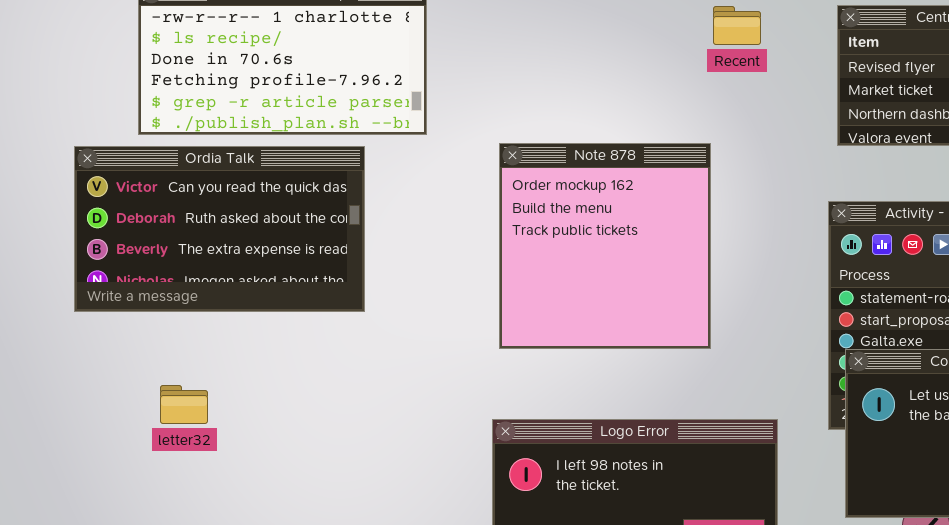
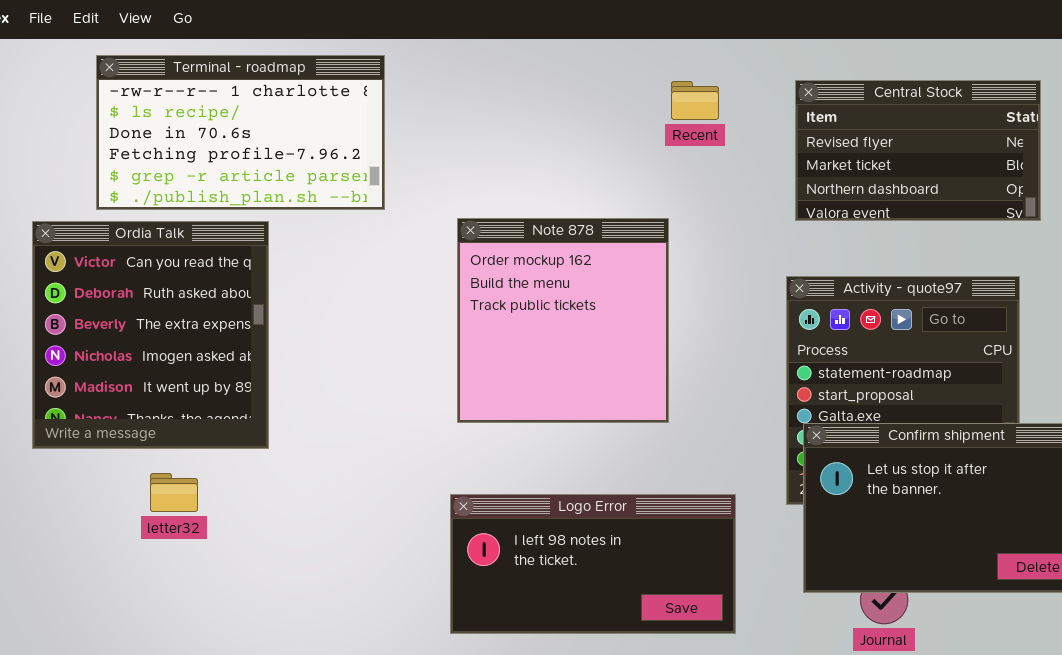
Ordia Talk: [74,146,365,312] -> [32,221,269,449], resized
letter32: [160,385,208,424] -> [150,473,198,512], moved

